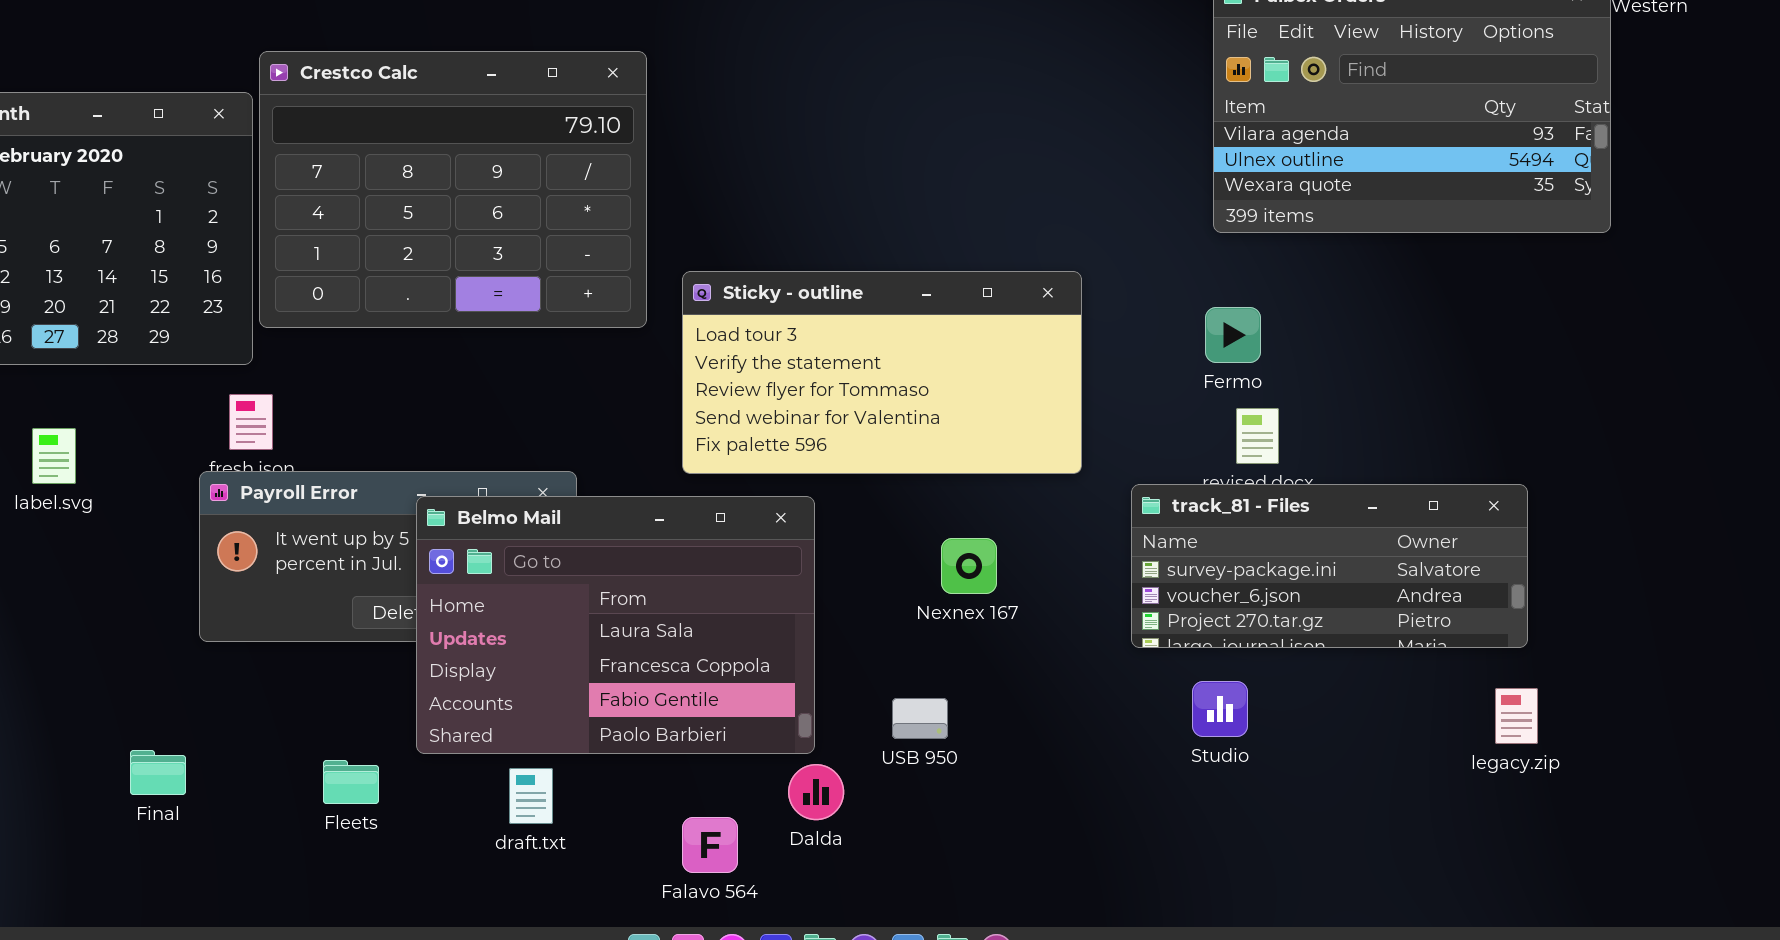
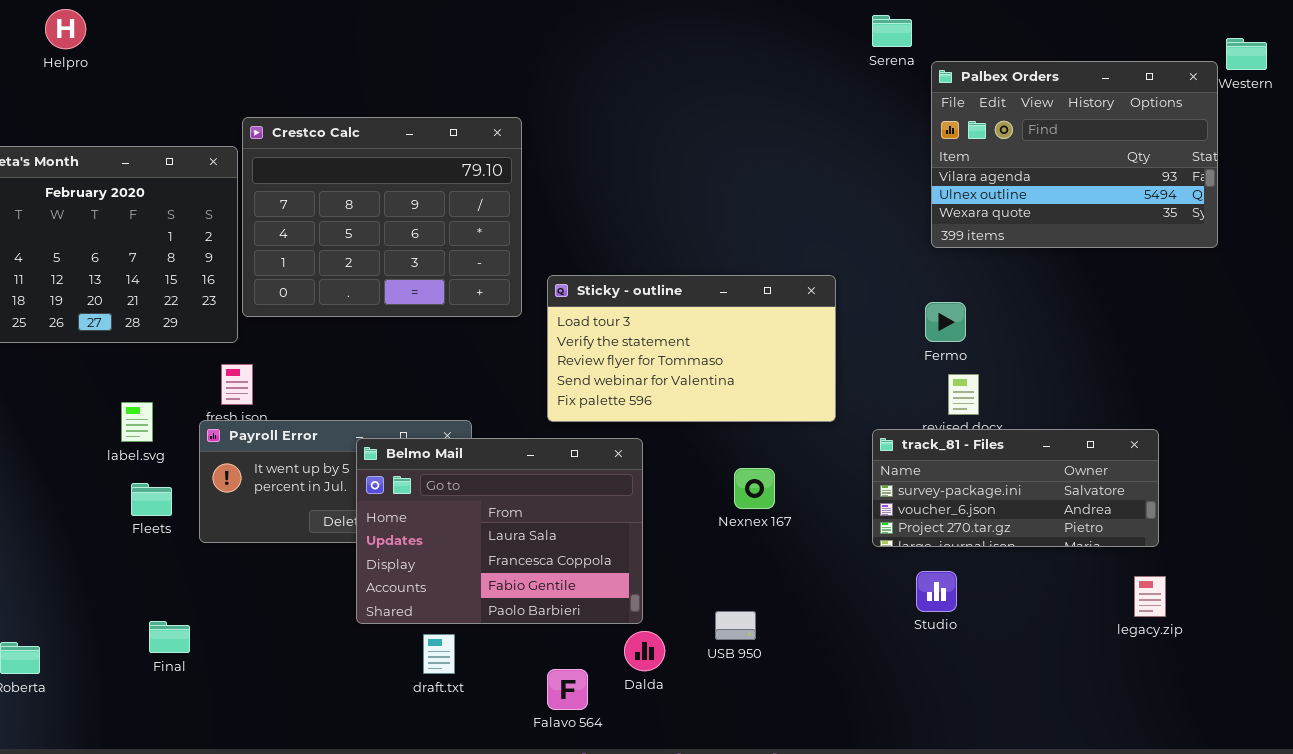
label.svg: [32,428,76,484] -> [121,402,153,442], moved
USB 950: [892,698,948,739] -> [715,611,756,640], moved
Fleets: [323,760,379,804] -> [131,483,172,516], moved

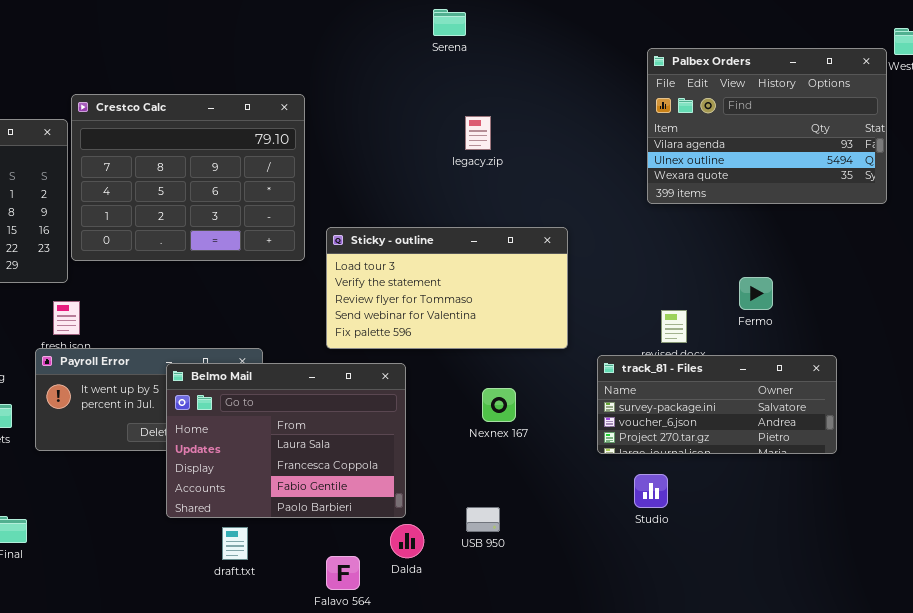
Serena: [872,15,912,47] -> [433,9,466,36], moved
Fermo: [925,302,966,342] -> [739,277,773,310], moved
legacy.zip: [1134,576,1166,617] -> [465,116,491,150], moved

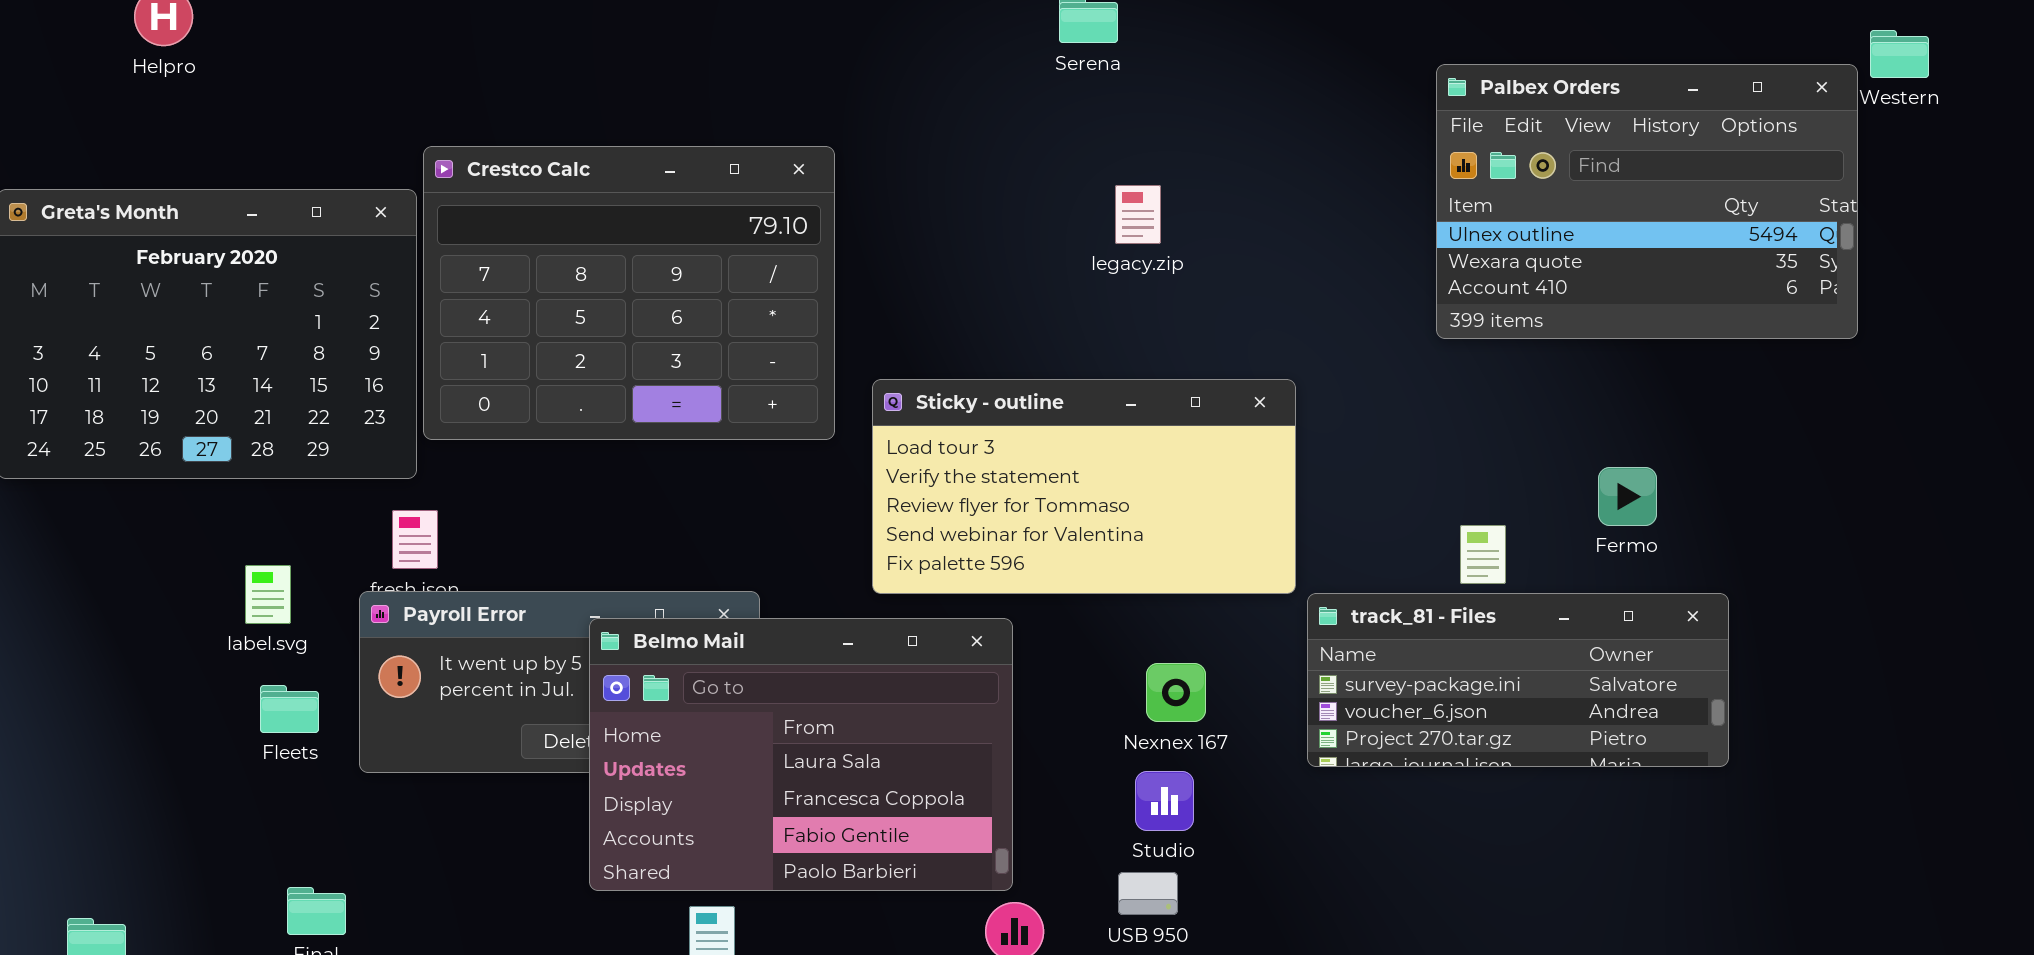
Palbex Orders: [647,48,887,204] -> [1436,64,1858,339], scrolled down 1 row
track_81 - Files: [597,355,837,454] -> [1307,593,1729,767], moved
Studio: [634,474,668,508] -> [1135,771,1194,831], moved

